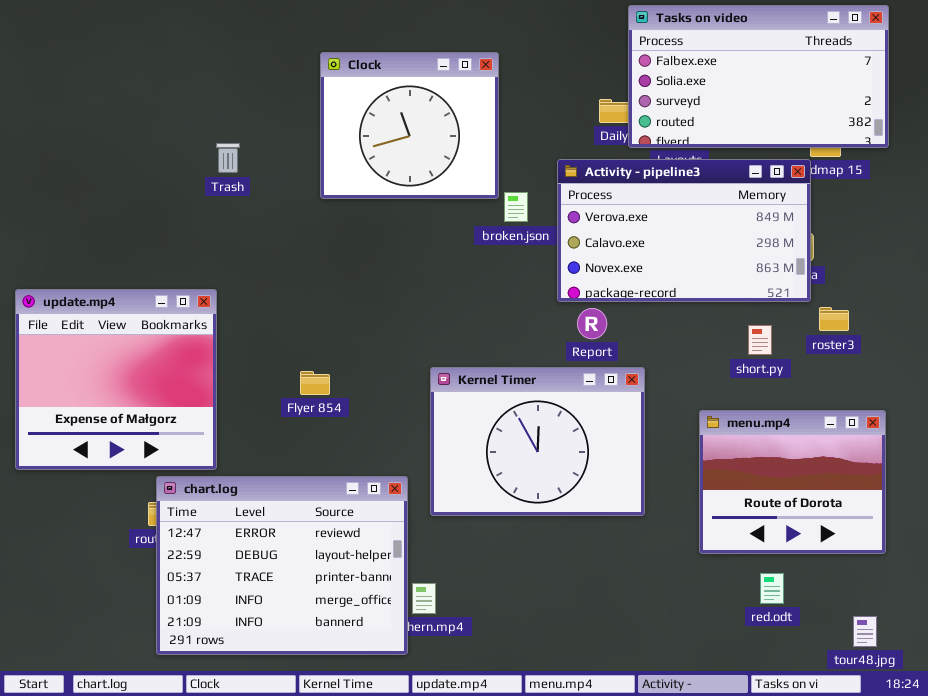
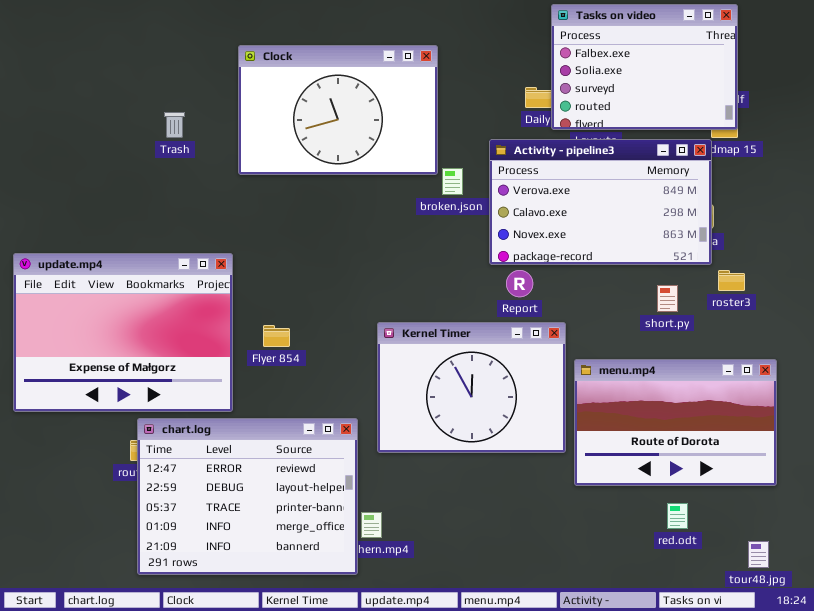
Tasks on video: [628,5,889,148] -> [551,4,738,130], resized
Clock: [320,52,499,199] -> [238,45,438,175], resized
Trash: [216,143,240,173] -> [164,112,185,138], moved
update.mp4: [15,289,217,470] -> [13,253,233,412], resized
menu.mp4: [699,410,886,554] -> [574,359,777,486], resized

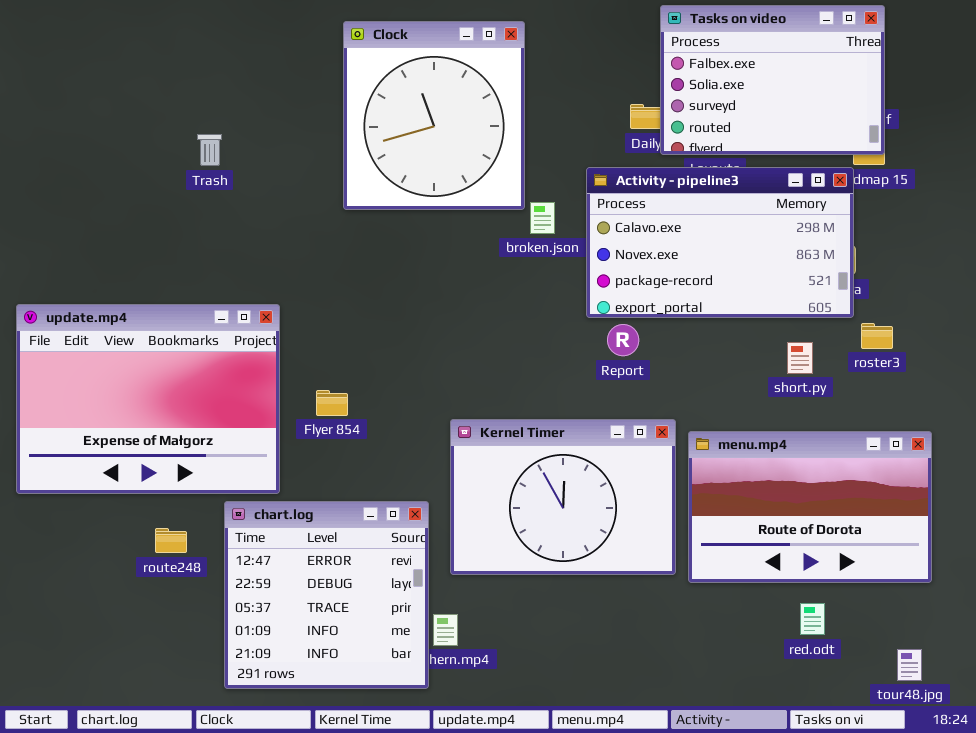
Clock: [238,45,438,175] -> [343,21,525,210], resized
Activity - pipeline3: [489,139,712,265] -> [586,167,854,318], scrolled down 1 row
Kernel Timer: [377,322,566,453] -> [450,419,676,575], moved
chart.log: [137,418,358,575] -> [224,501,429,689], resized

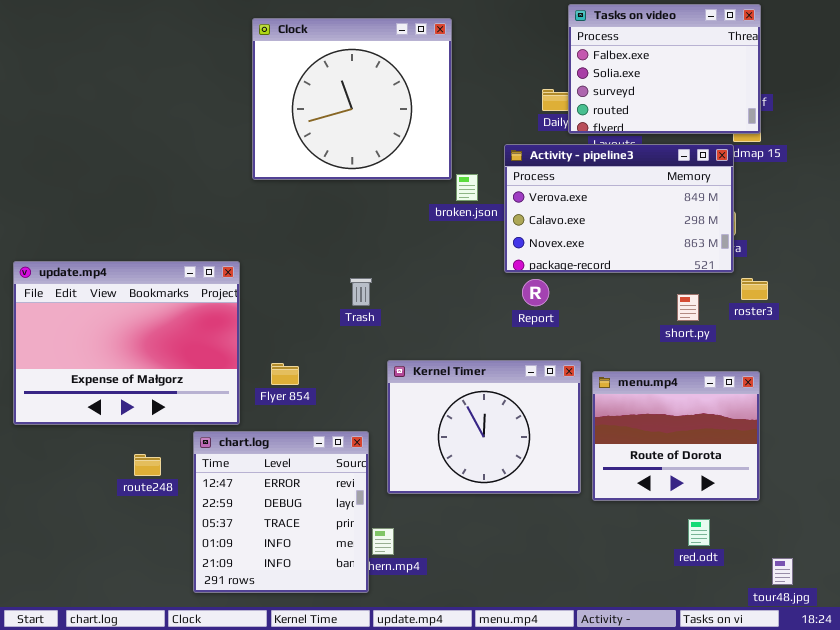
Clock: [343,21,525,210] -> [252,18,452,180], resized
Trash: [197,134,222,166] -> [350,278,372,306], moved
Activity - pipeline3: [586,167,854,318] -> [504,144,734,273], scrolled up 1 row
Flyer 854: [316,390,348,416] -> [271,363,299,385], moved
menu.mp4: [688,431,932,583] -> [592,371,760,501], resized

